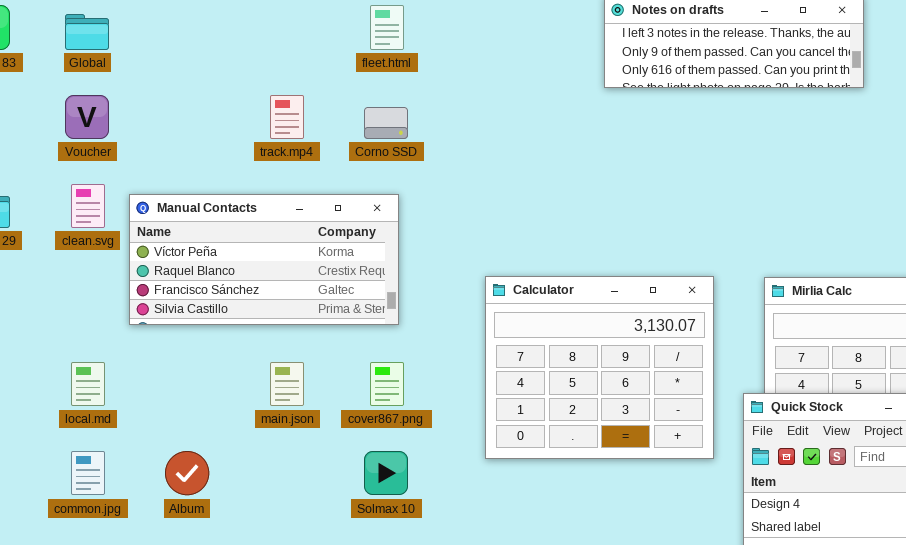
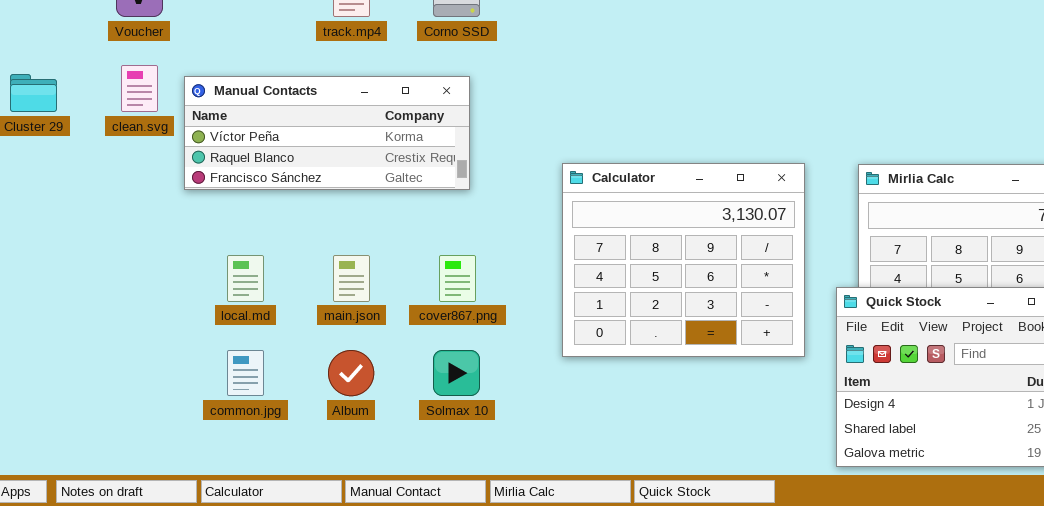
Manual Contacts: [129,194,399,325] -> [184,76,470,190], resized
local.md: [71,362,105,406] -> [227,255,264,302], moved
common.jpg: [71,451,105,495] -> [227,350,264,396], moved
Album: [165,451,209,495] -> [328,350,374,396], moved

